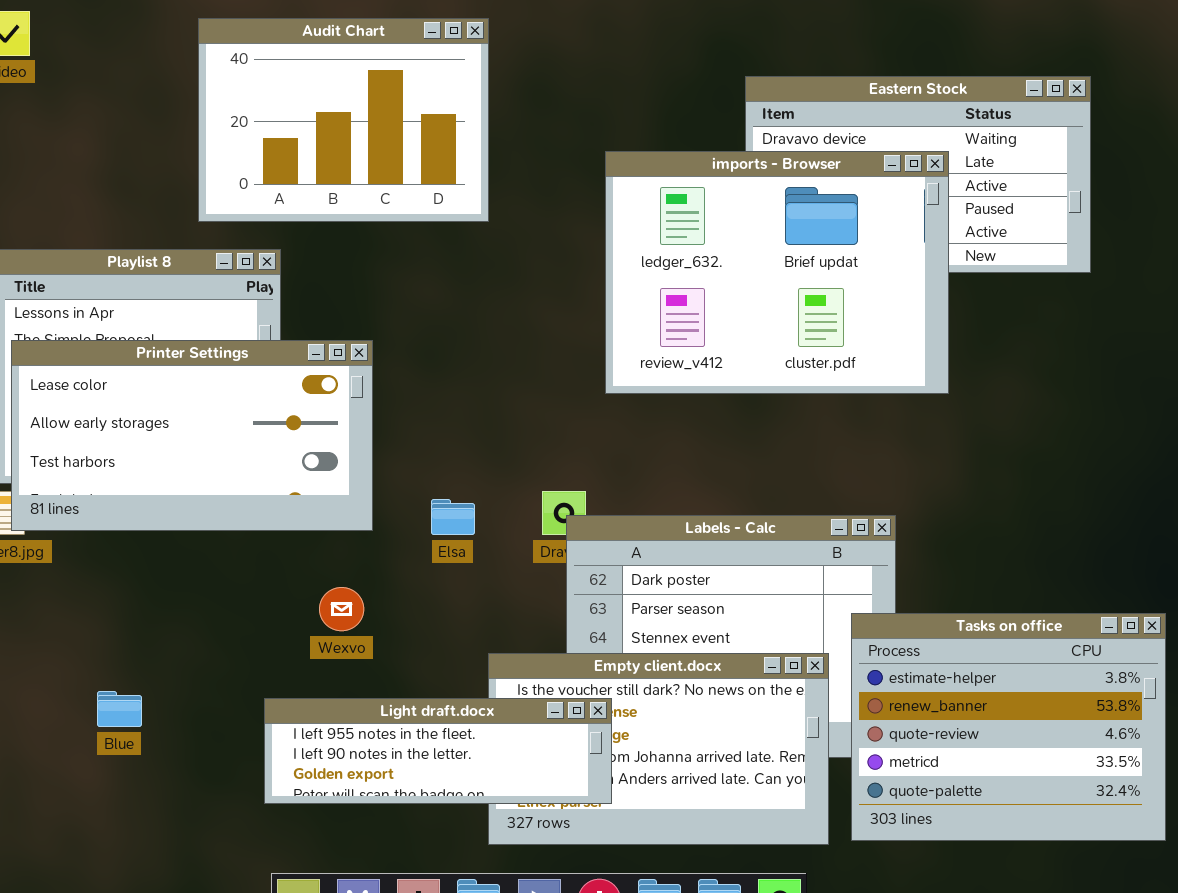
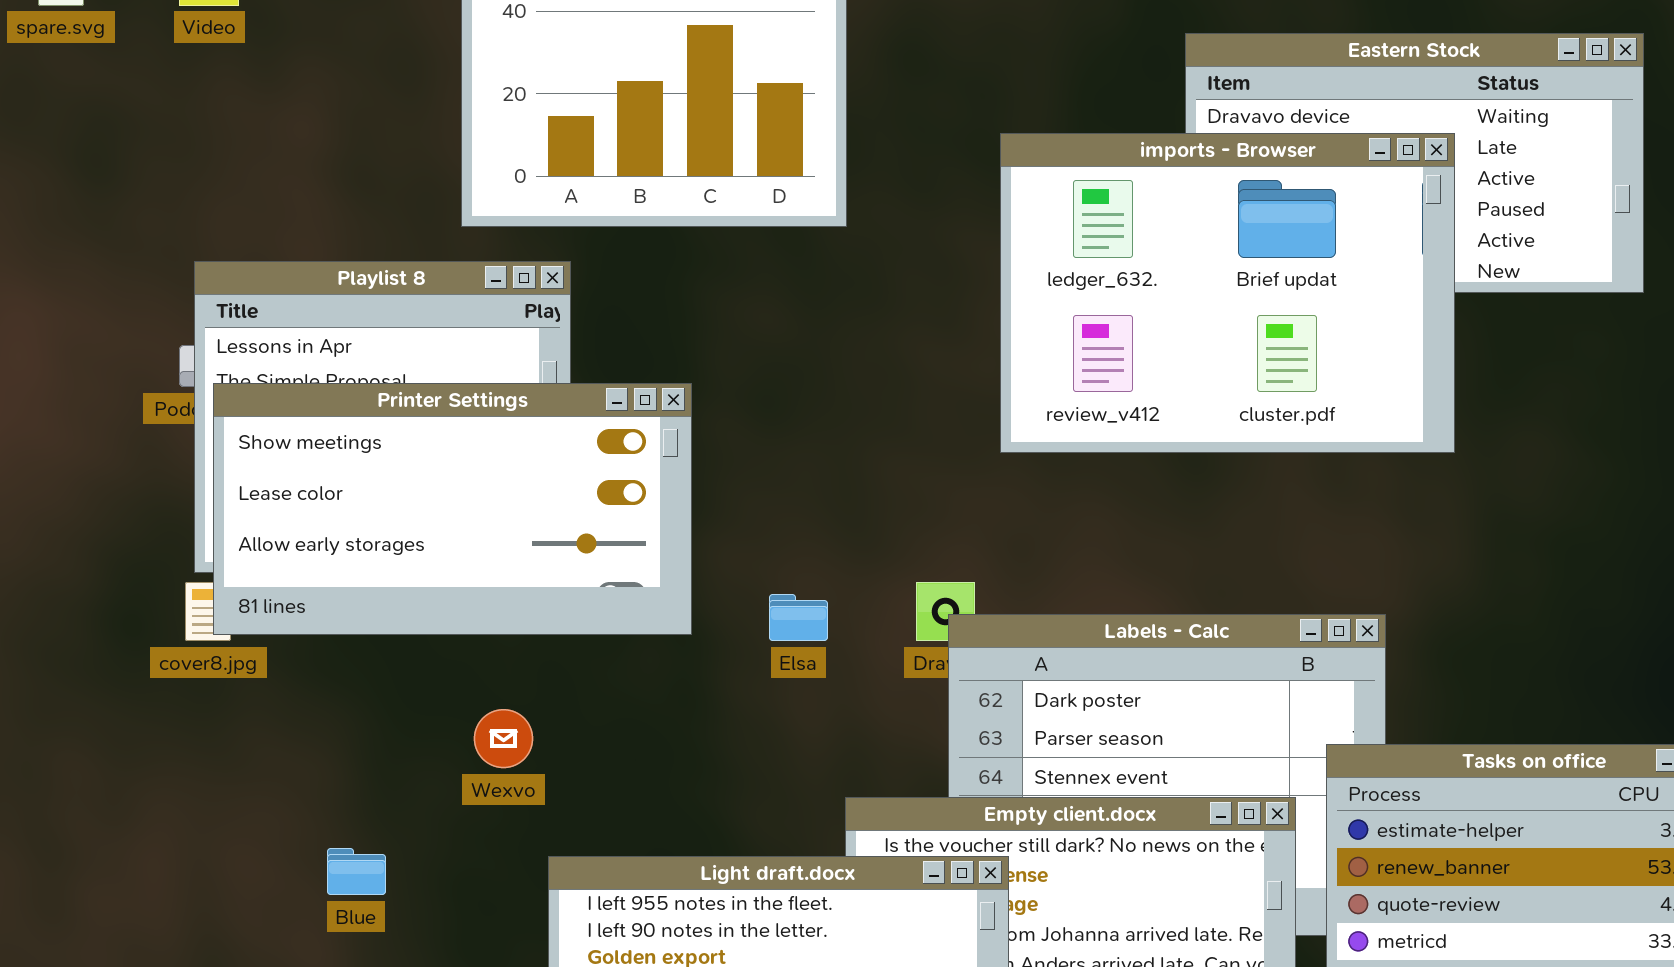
Printer Settings: [11,340,373,531] -> [213,383,692,635], scrolled up 1 row
Wexvo: [319,587,364,631] -> [474,709,533,768], moved

